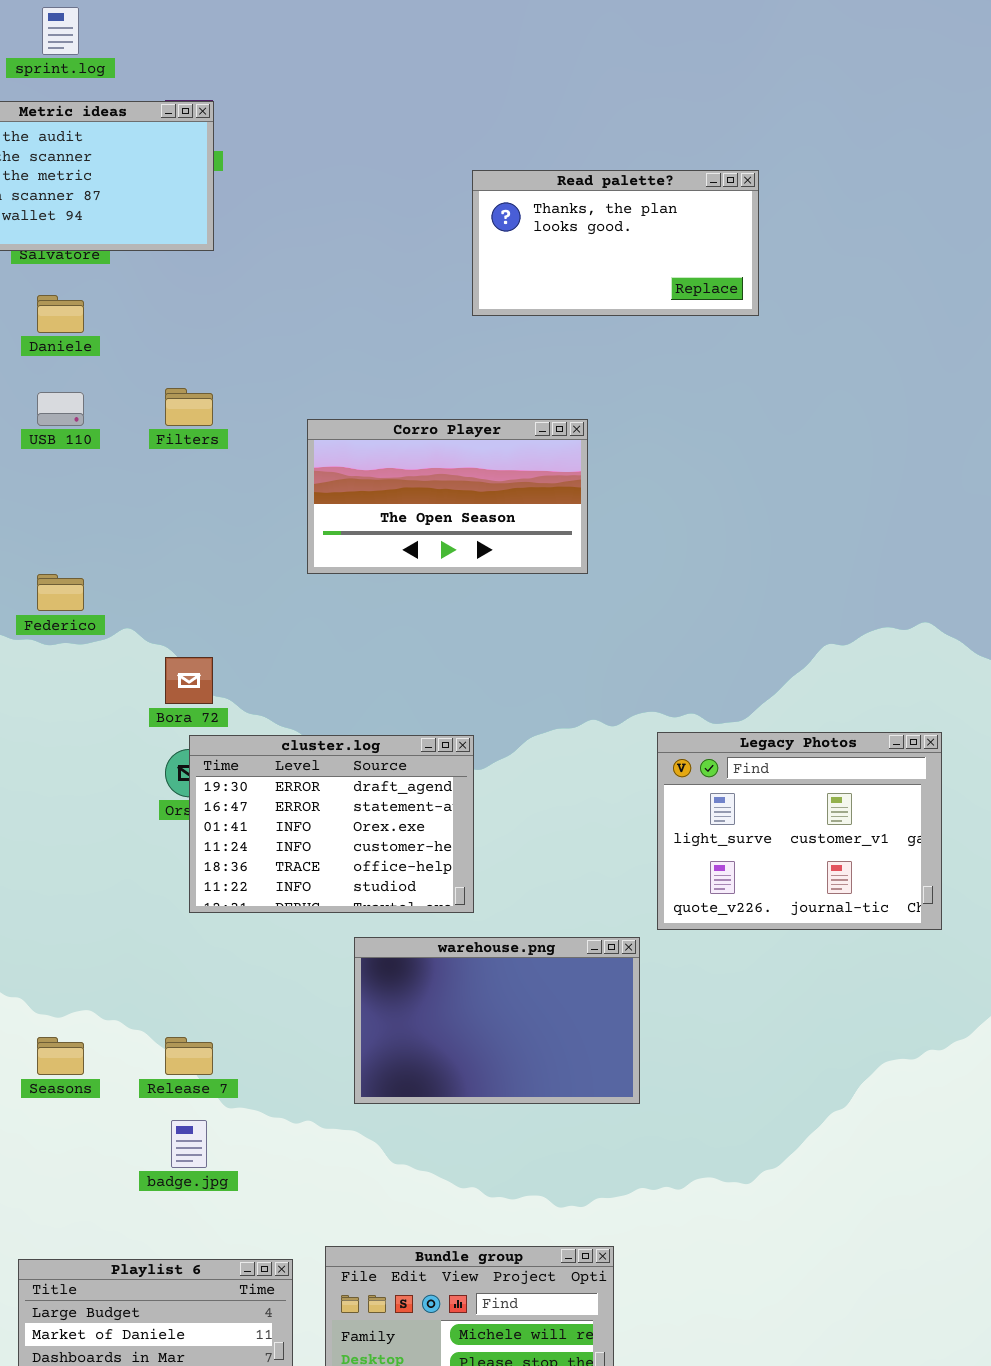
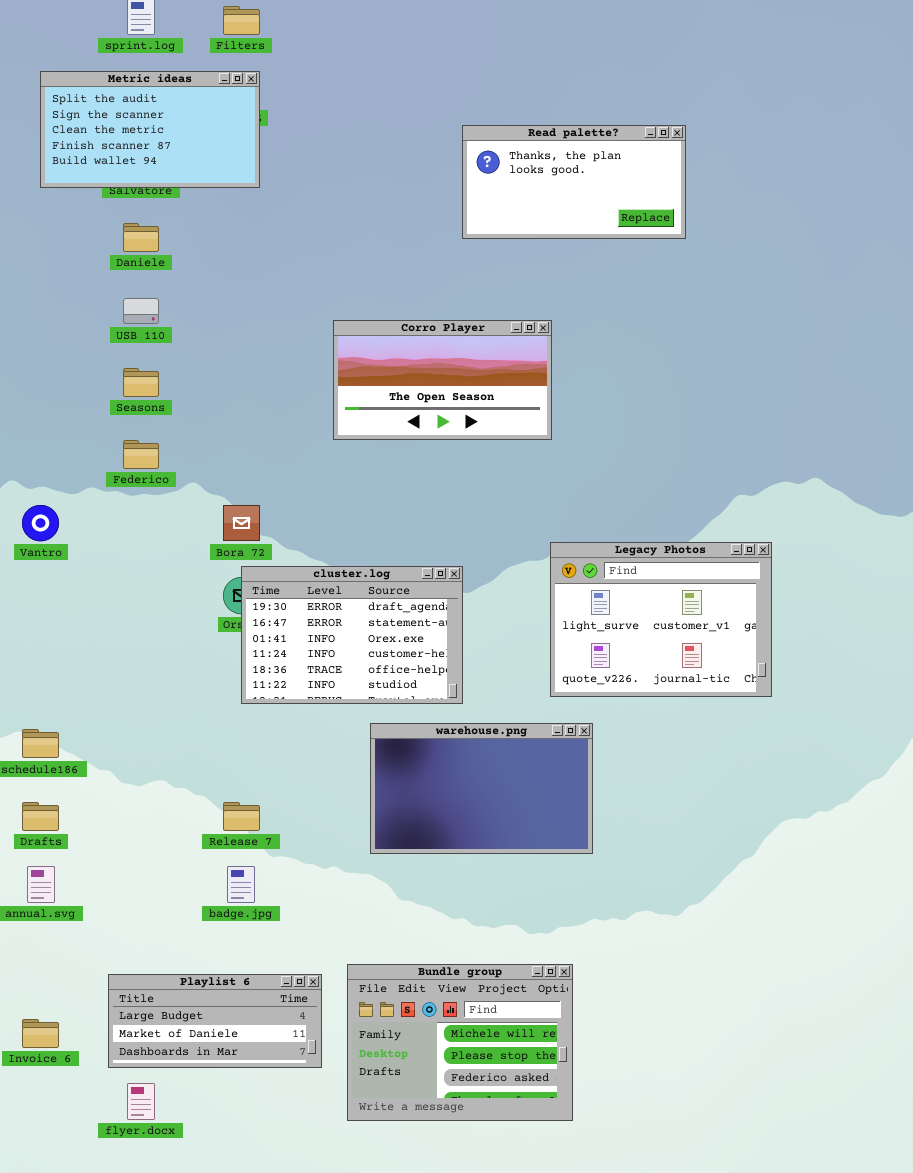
Filters: [165,388,213,426] -> [223,6,260,35], moved
Legacy Photos: [657,732,942,930] -> [550,542,772,697], moved
Seasons: [37,1037,84,1075] -> [123,368,159,397], moved

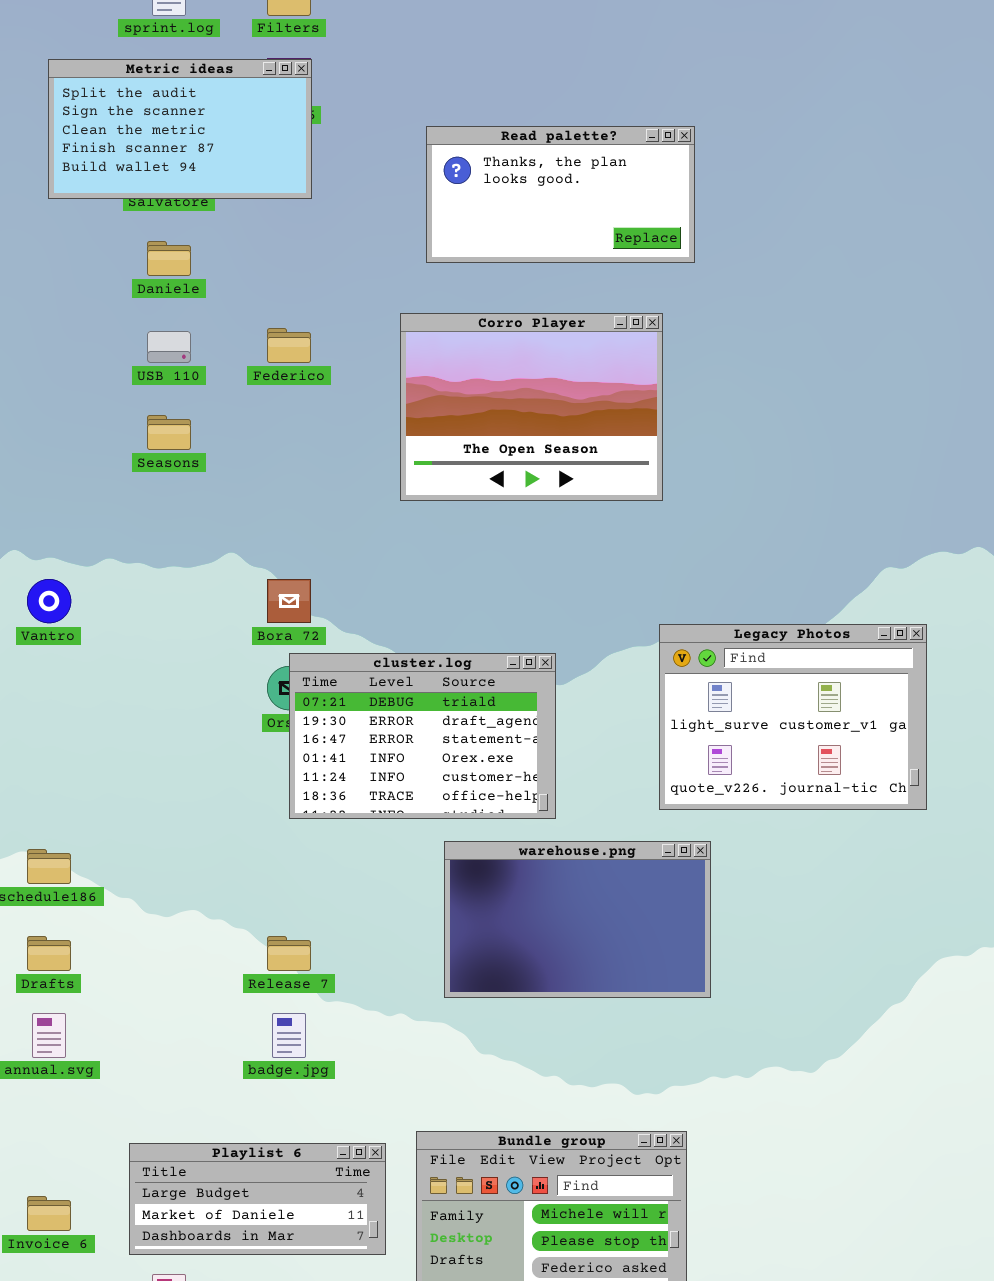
Read palette?: [462,125,686,239] -> [426,126,695,263], moved
Corro Player: [333,320,552,440] -> [400,313,663,501], resized
Federico: [123,440,159,469] -> [267,328,311,363], moved
cluster.log: [241,566,463,704] -> [289,653,556,819], scrolled up 1 row

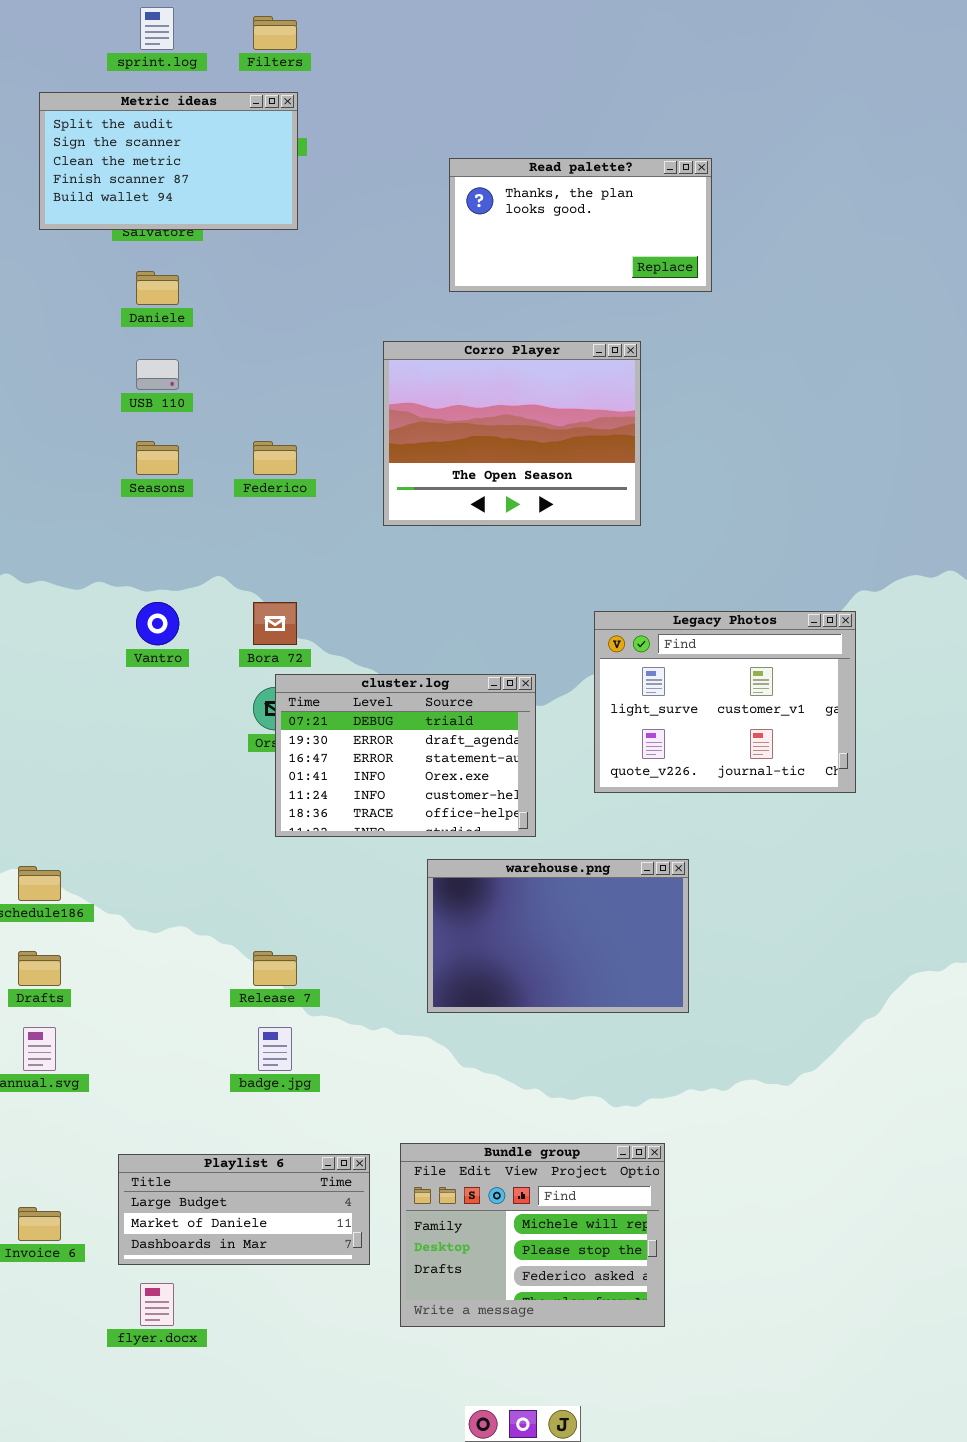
Read palette?: [426,126,695,263] -> [449,158,712,292], moved
Federico: [267,328,311,363] -> [253,441,297,475], moved
Vantro: [27,579,71,623] -> [136,602,179,645], moved
Legacy Photos: [659,624,927,810] -> [594,611,856,793], moved

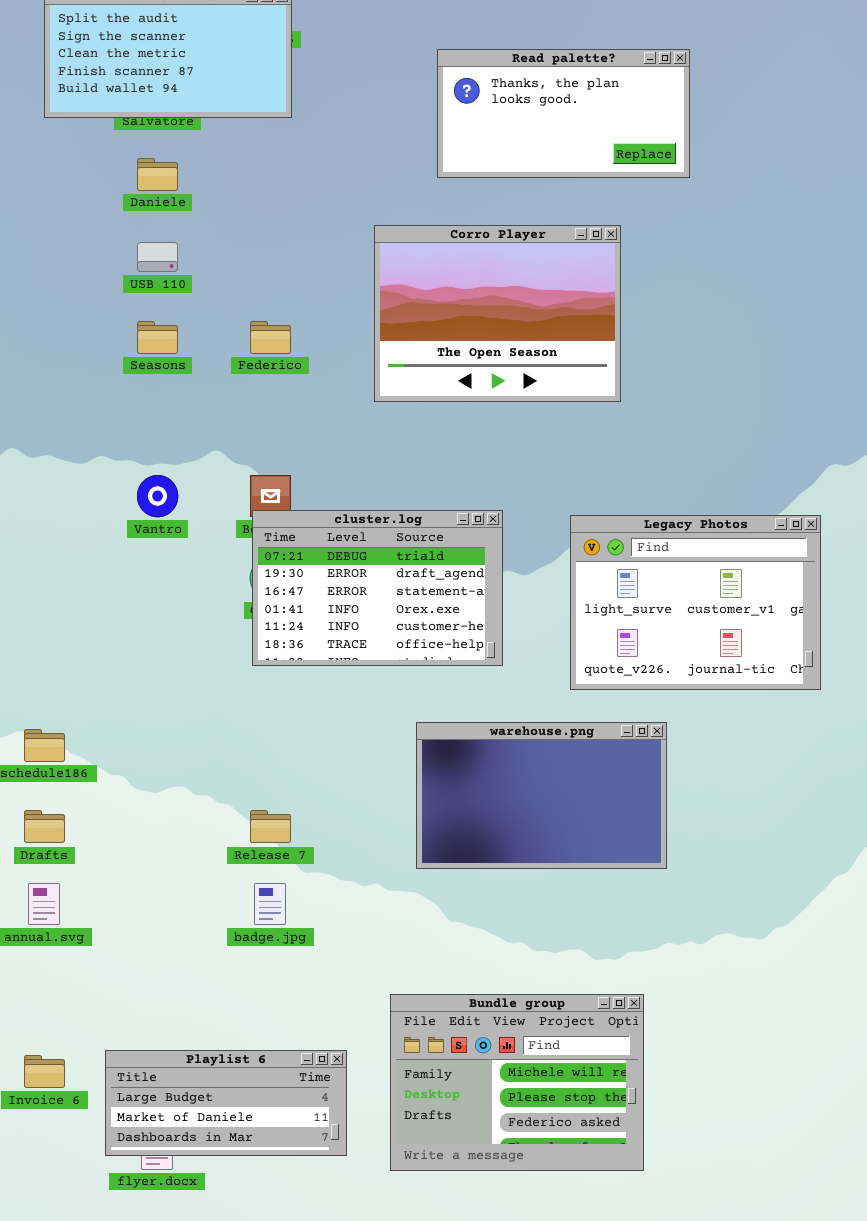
Legacy Photos: [594,611,856,793] -> [570,515,821,690], moved
cluster.log: [275,674,536,837] -> [252,510,503,666], moved
Playlist 6: [118,1154,370,1265] -> [105,1050,347,1156], moved

